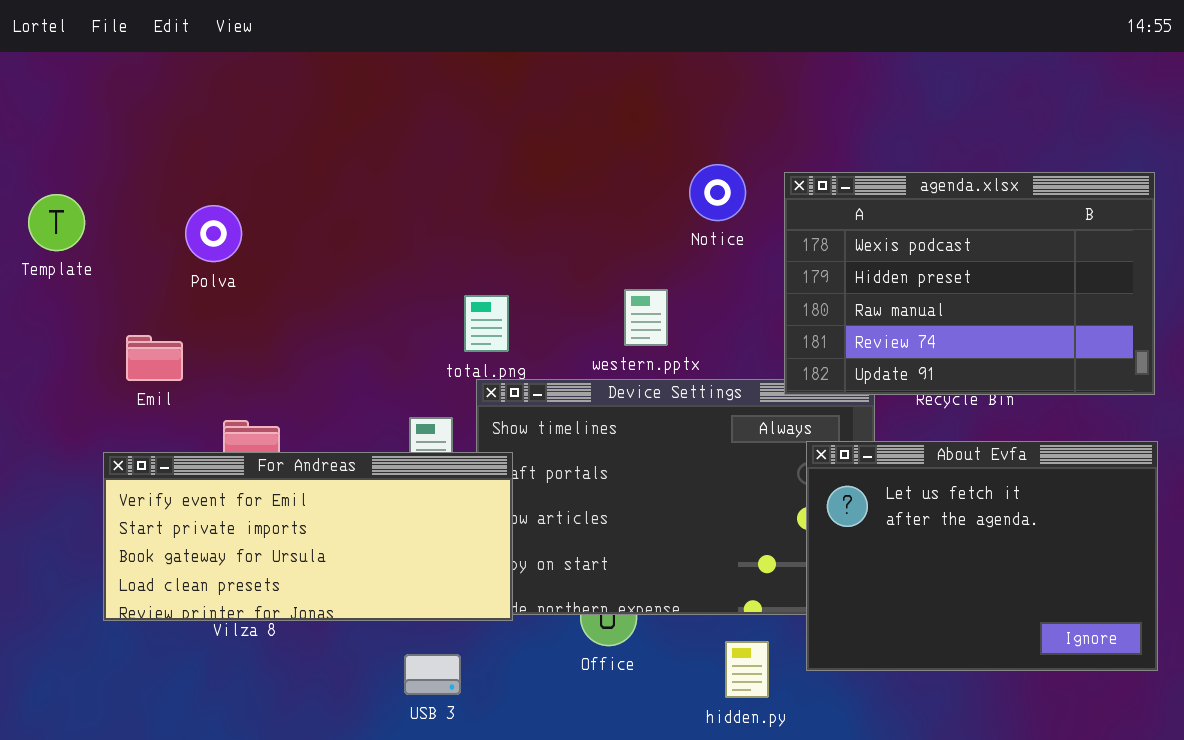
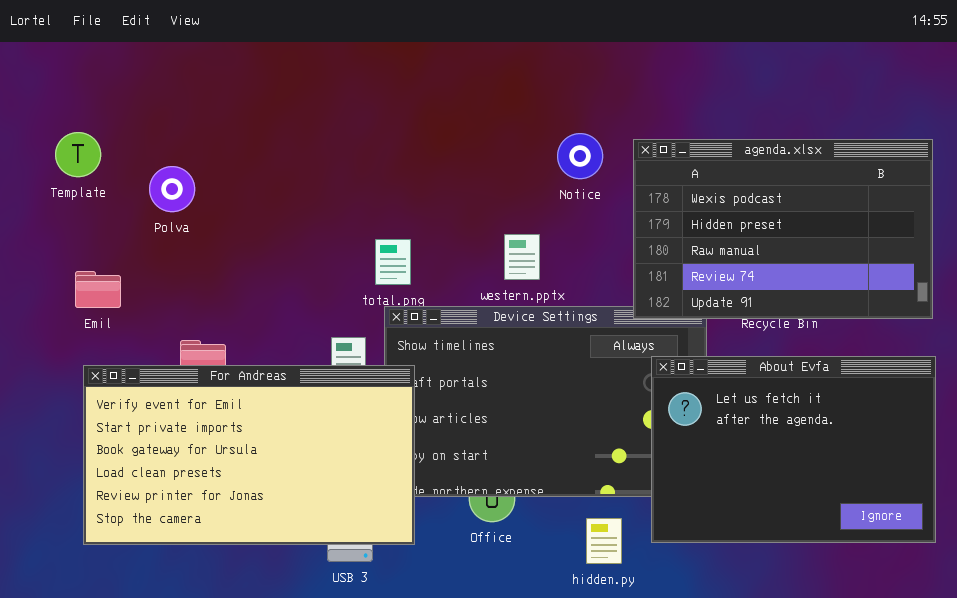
Template: [28,194,85,251] -> [55,132,101,177], moved
Emil: [126,335,183,381] -> [75,271,121,308], moved
For Andreas: [103,452,513,621] -> [83,365,415,545], resized

